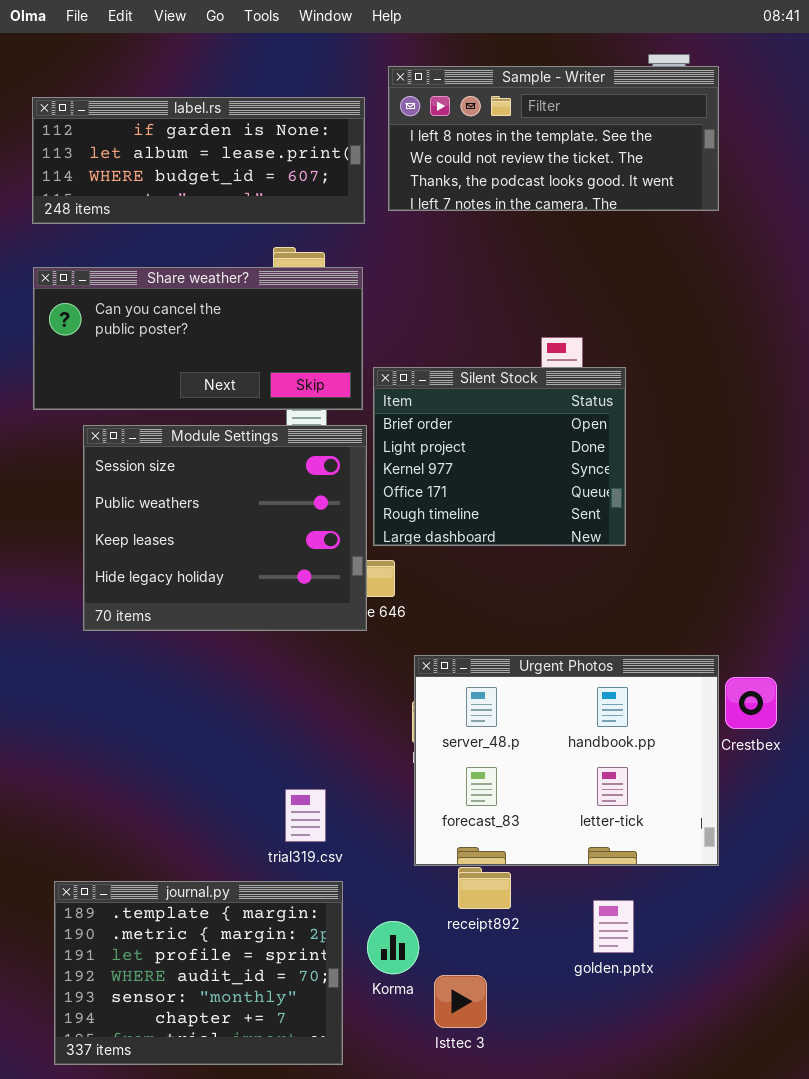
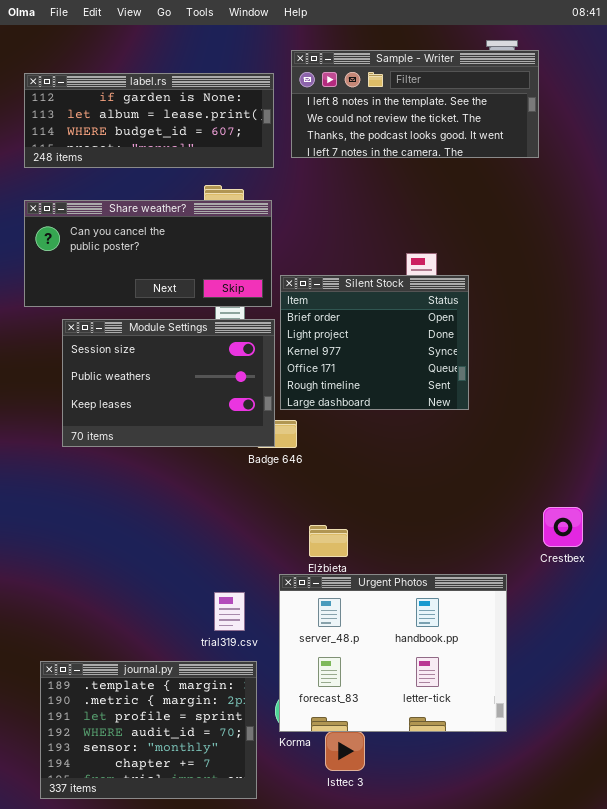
Module Settings: [83,425,367,631] -> [62,319,275,447], resized
Urgent Photos: [414,655,719,866] -> [279,574,507,732], moved

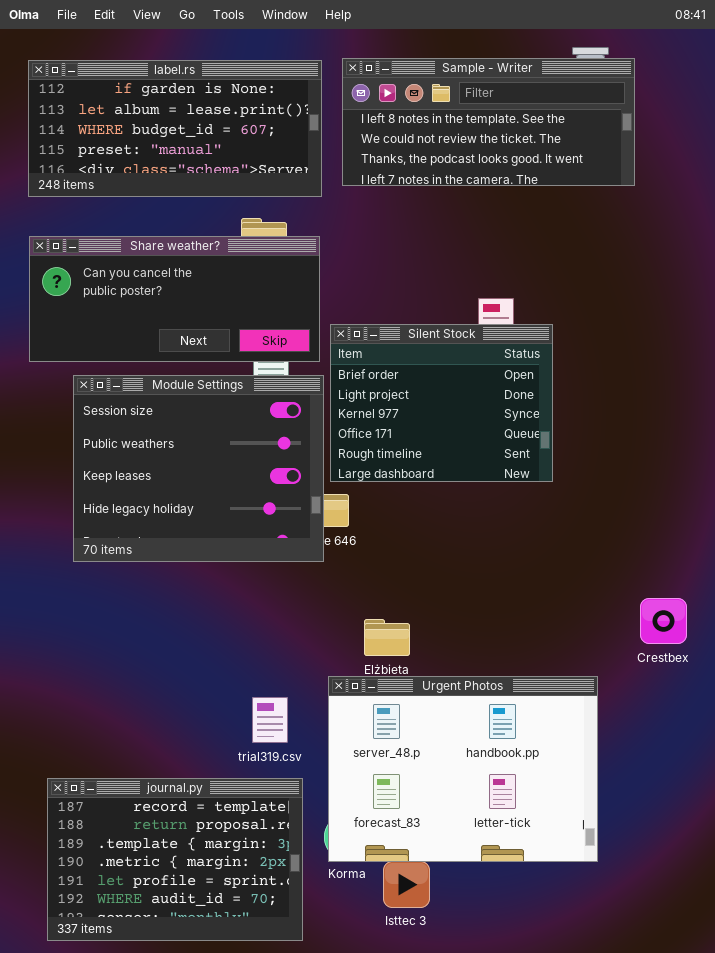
label.rs: [24,73,274,168] -> [28,60,322,197], resized
Module Settings: [62,319,275,447] -> [73,375,324,562], resized
journal.py: [40,661,257,799] -> [47,778,303,941], scrolled up 2 rows

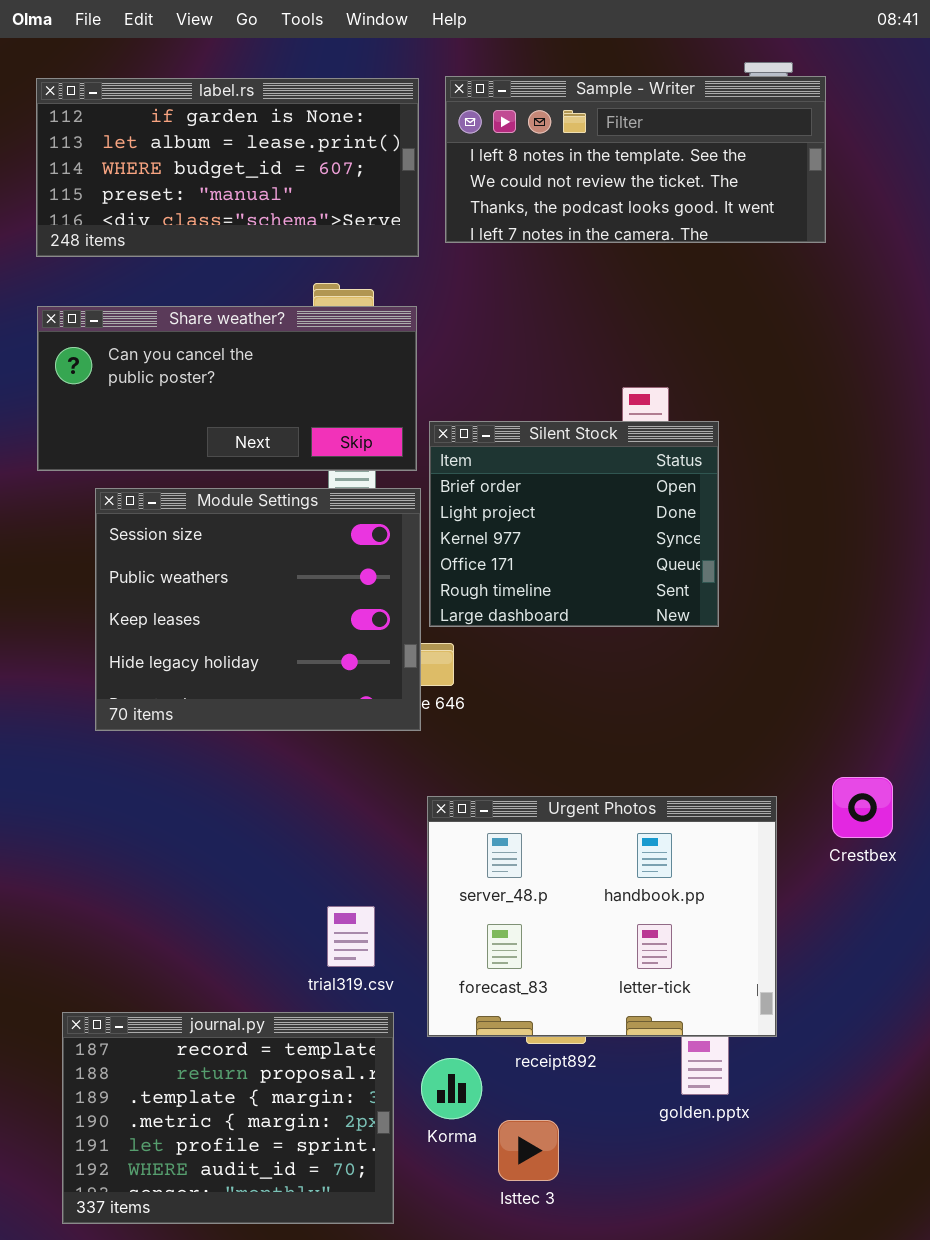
Urgent Photos: [328,676,598,862] -> [427,796,777,1037], moved

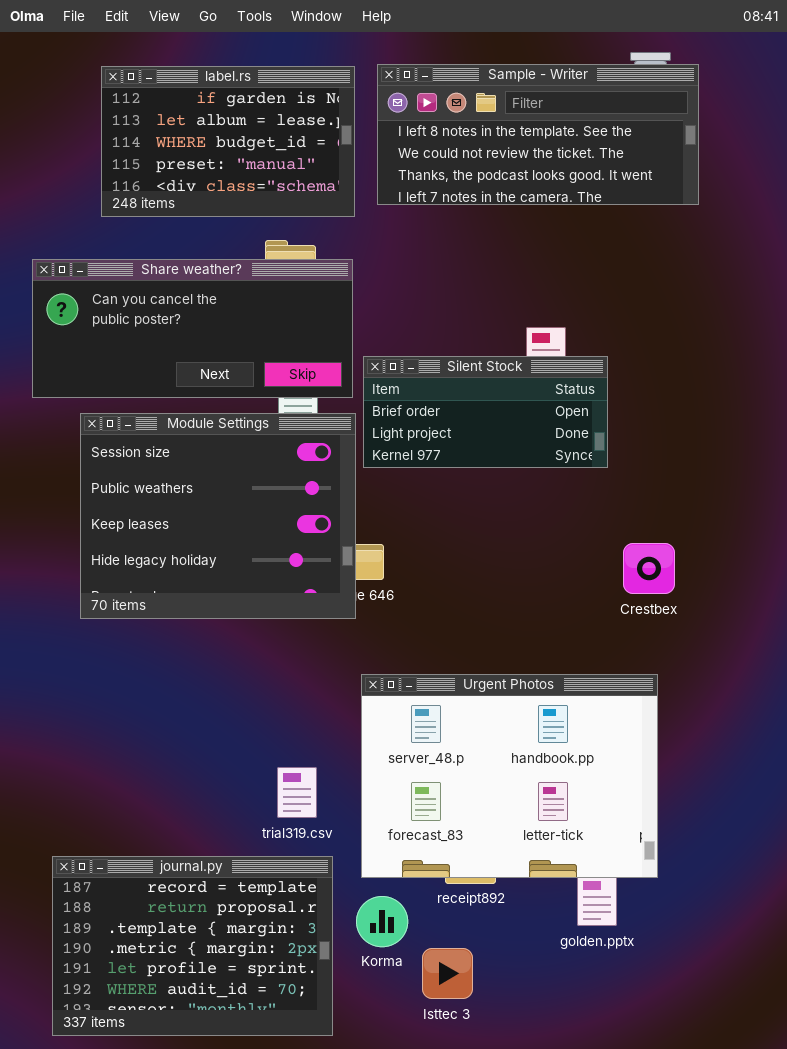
label.rs: [36,78,419,257] -> [101,66,355,217], resized
Silent Stock: [429,421,719,627] -> [363,356,608,468], resized
Crestbex: [832,777,893,838] -> [623,543,675,594], moved

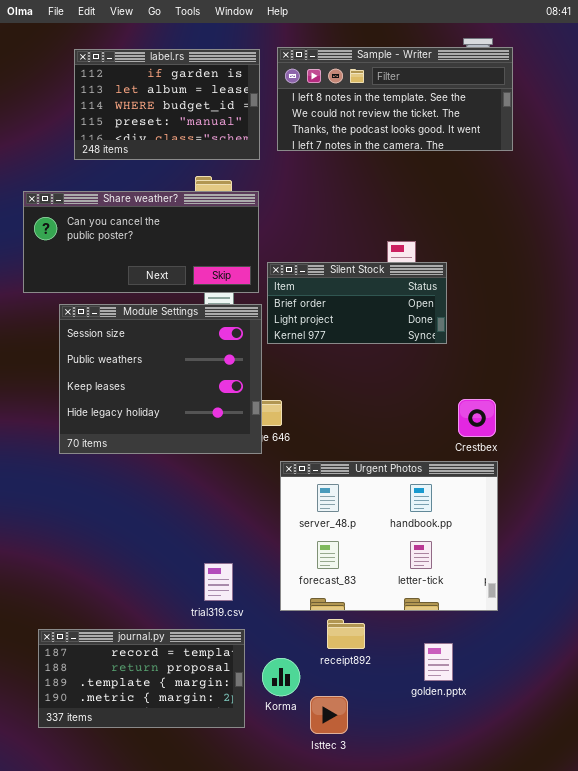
Urgent Photos: [361,674,658,878] -> [280,461,498,611], moved
journal.py: [52,856,333,1036] -> [38,629,245,728], resized

